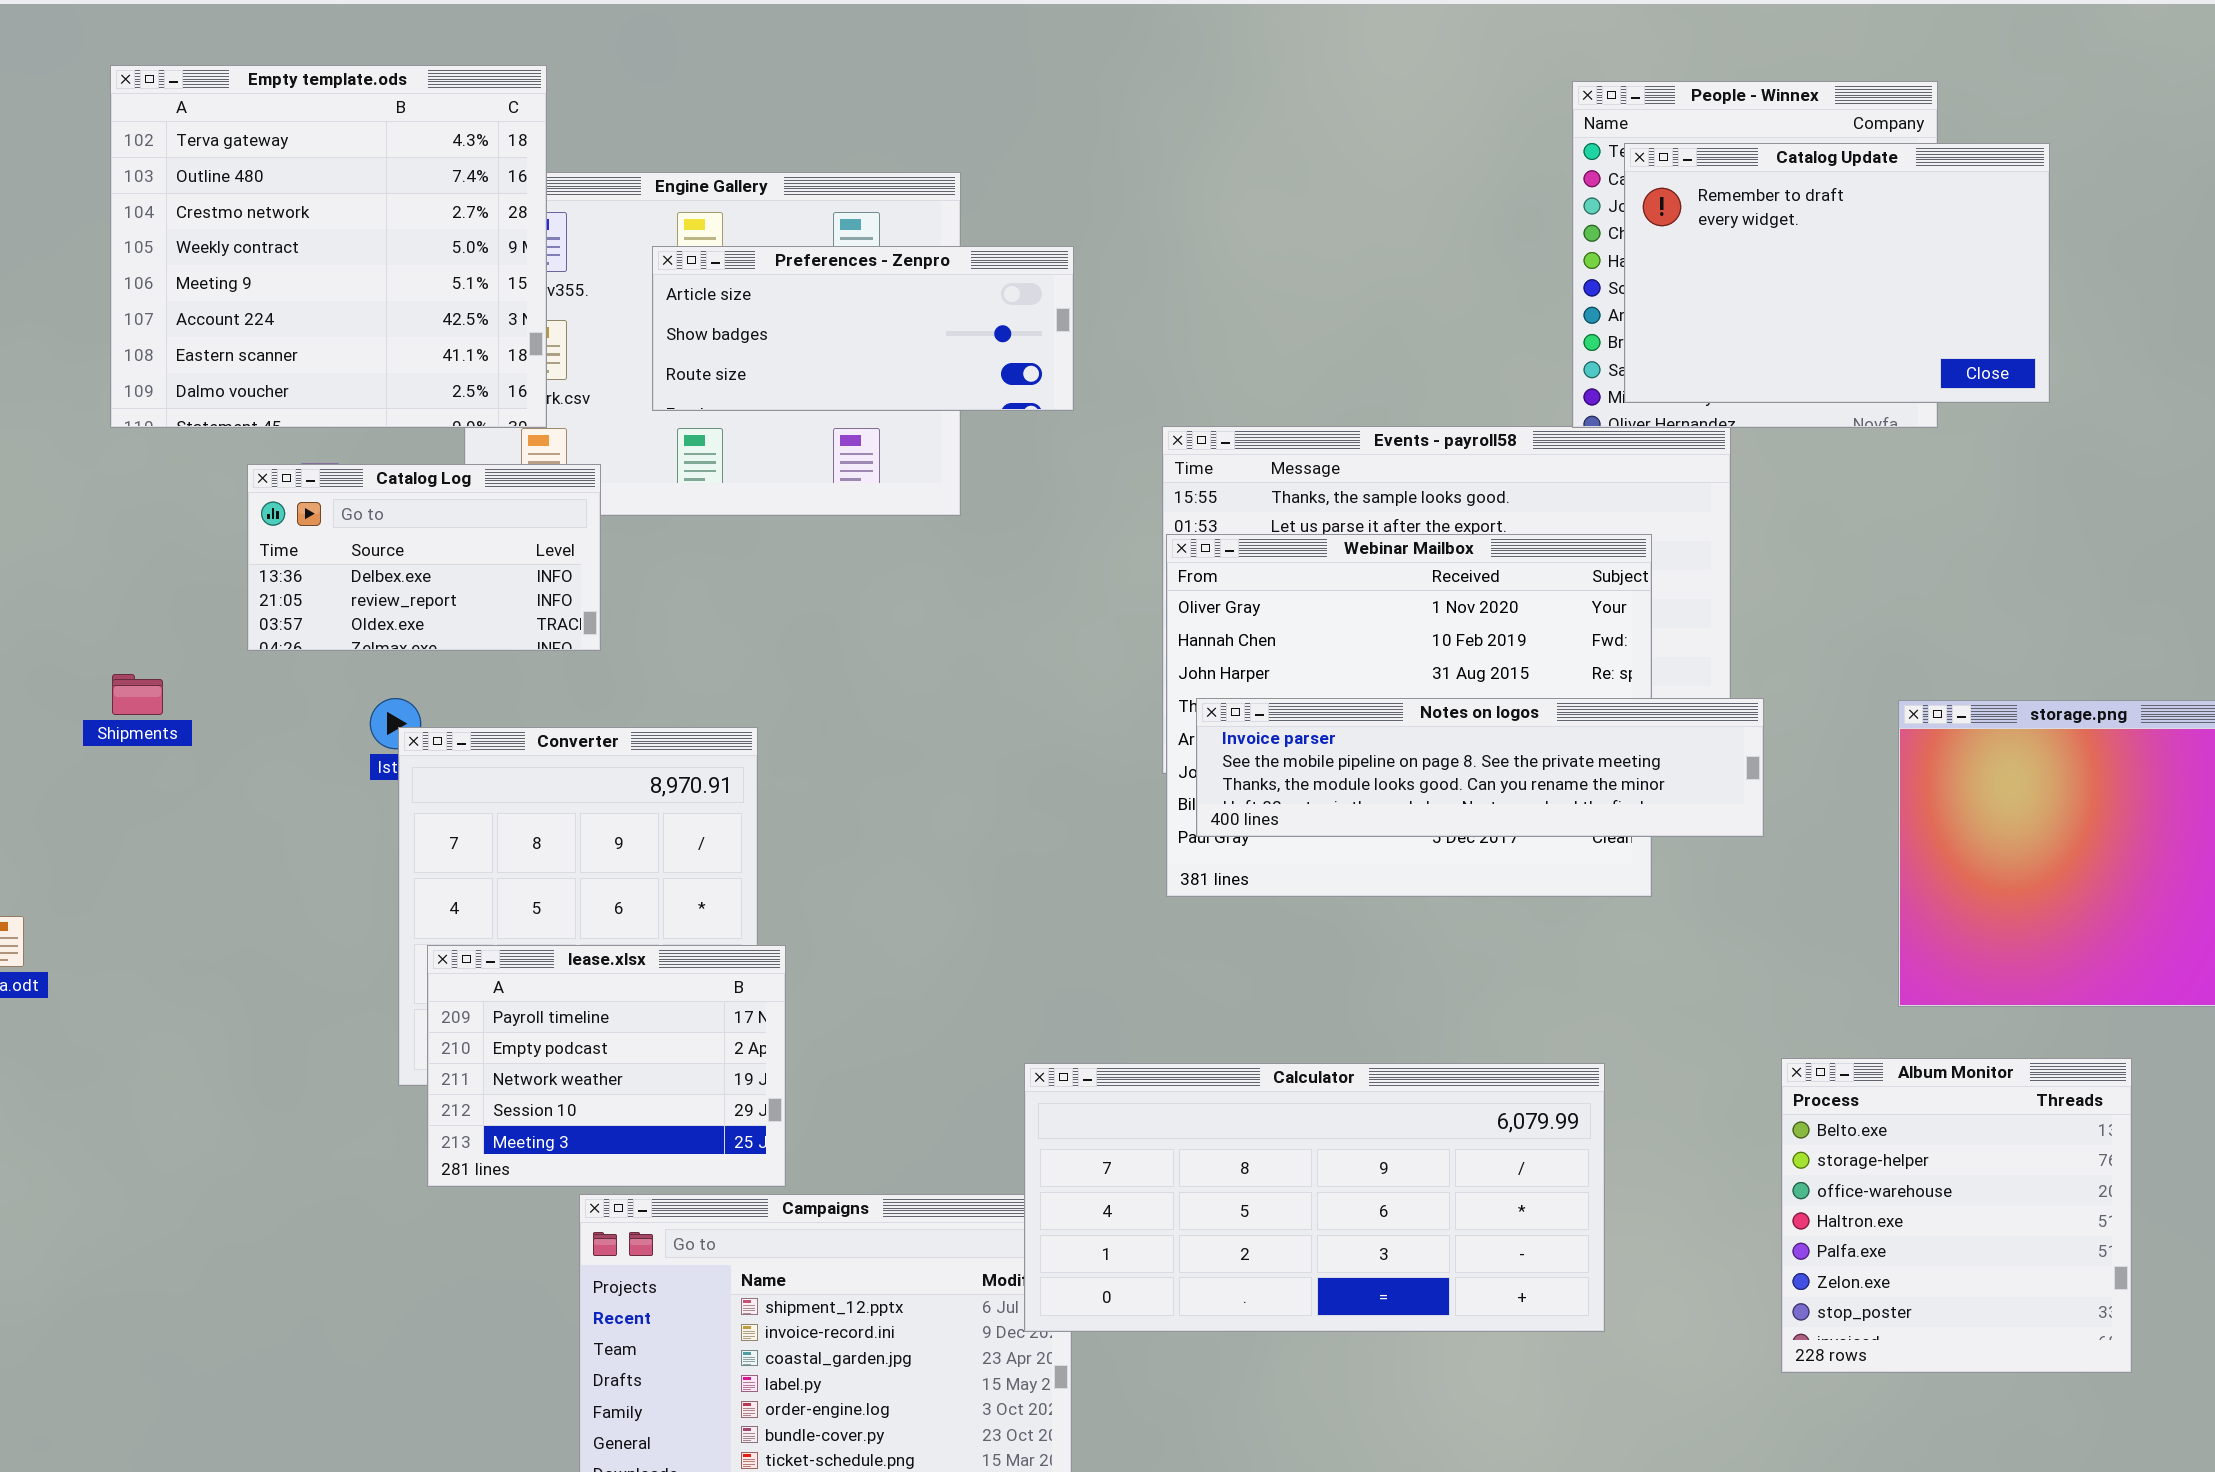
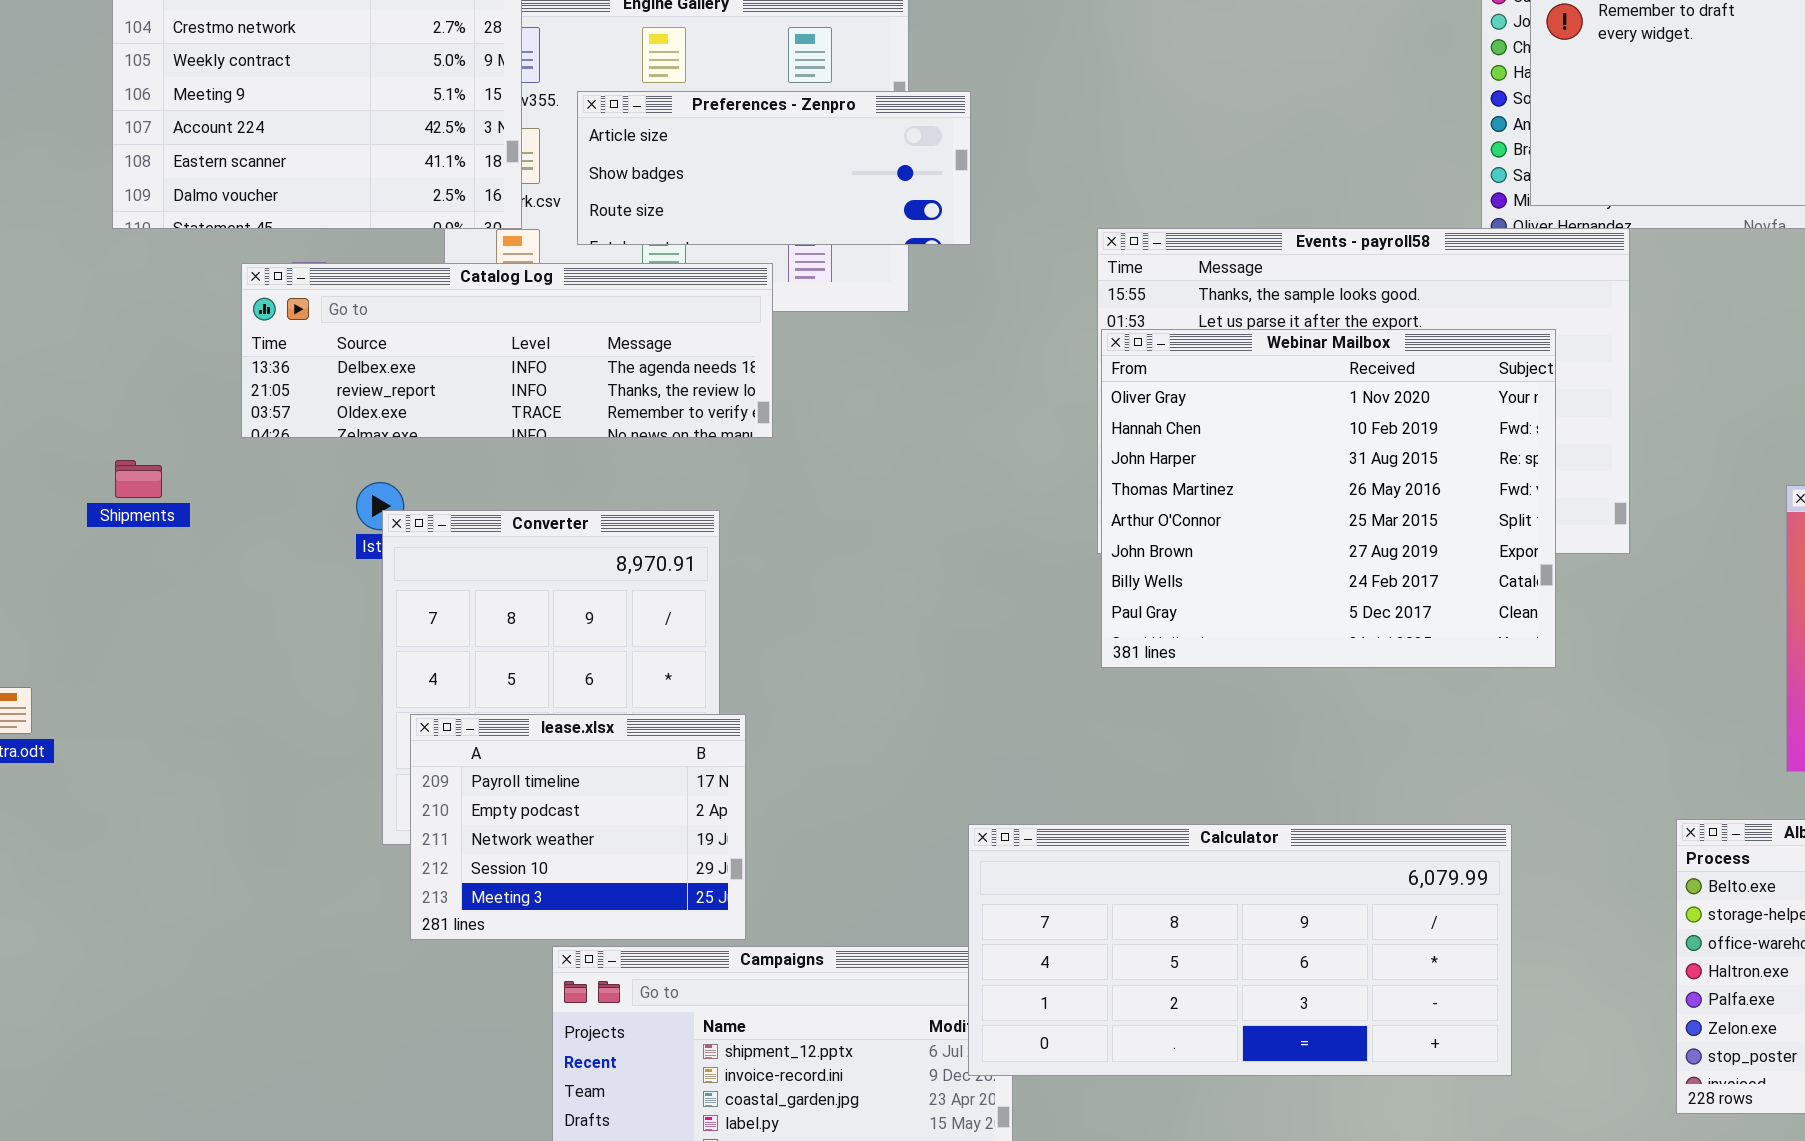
Preferences - Zenpro: [652,246,1074,411] -> [577,91,971,245], moved
Catalog Log: [247,464,601,651] -> [241,263,773,438], resized
Notes on logos: [1196,698,1764,837] -> none, closed

